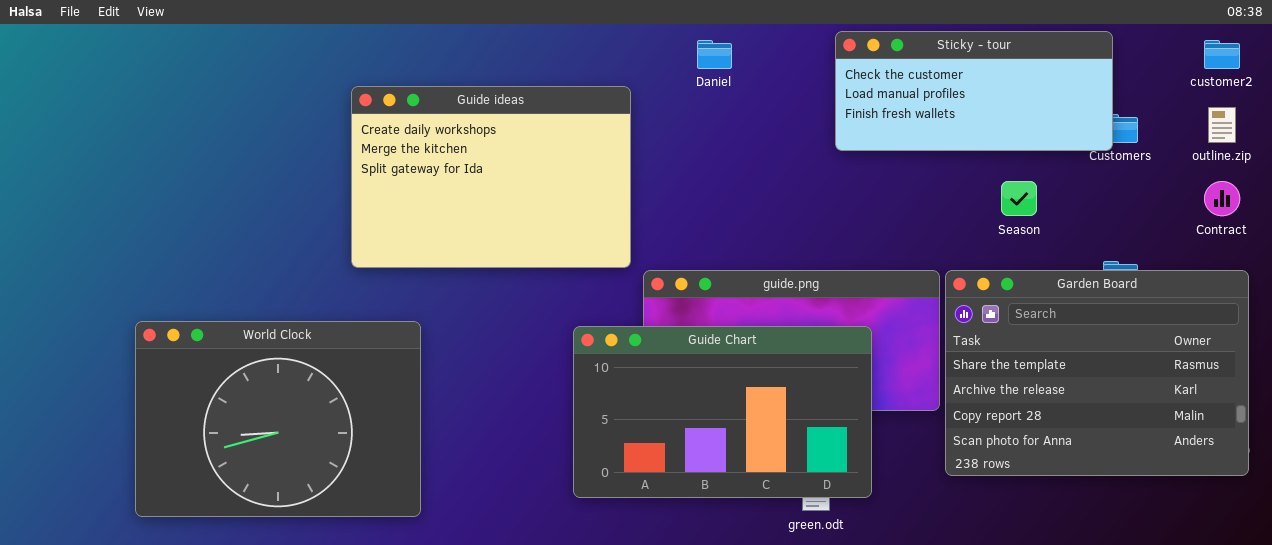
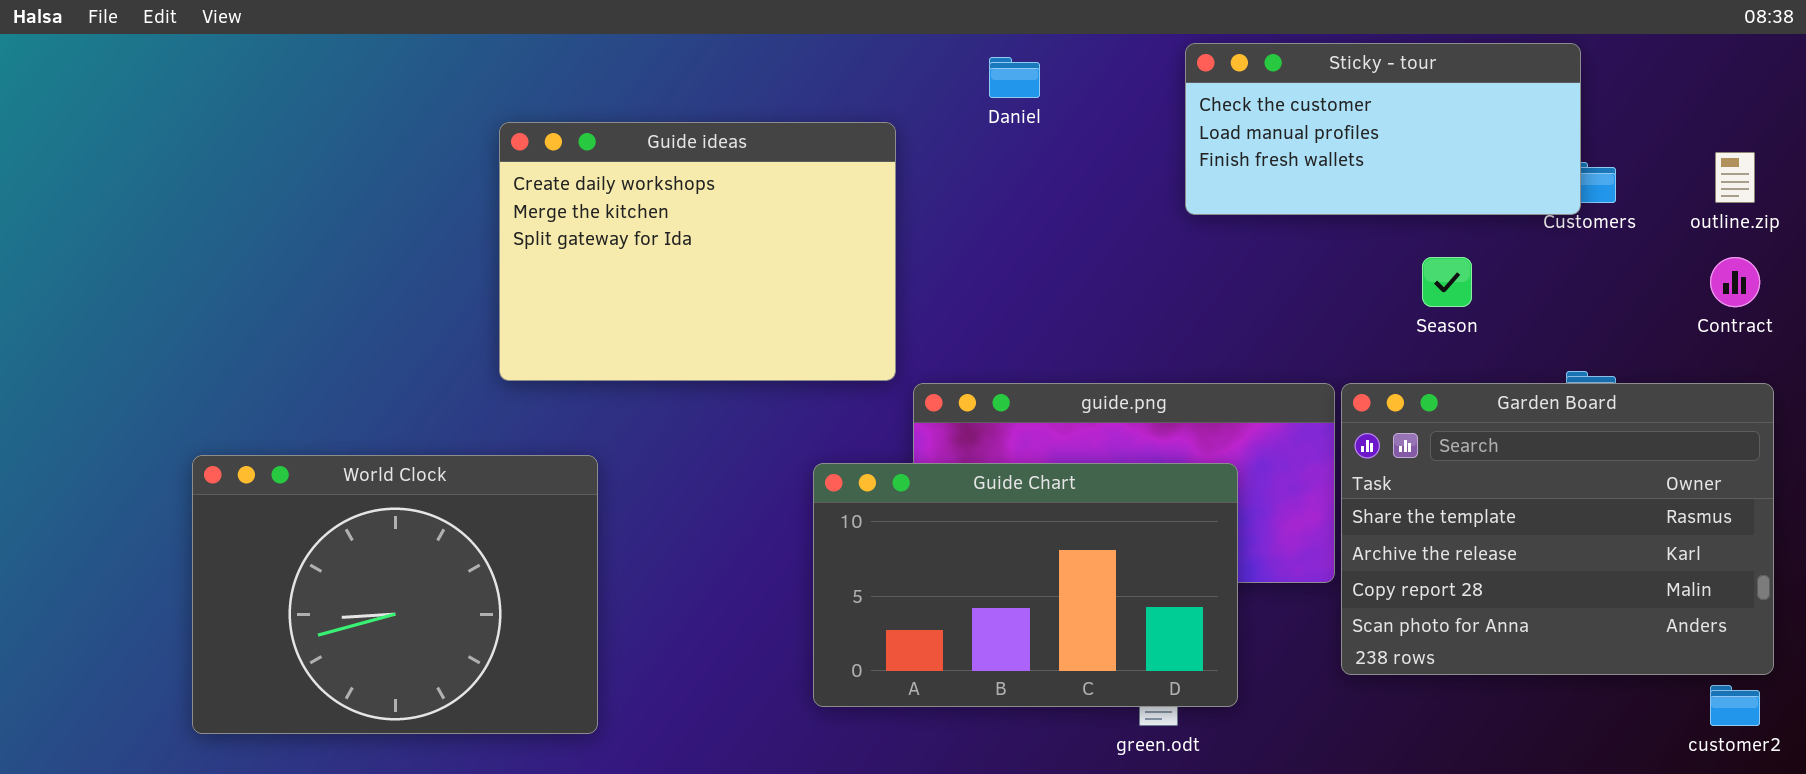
customer2: [1204,40,1240,69] -> [1710,685,1760,726], moved

